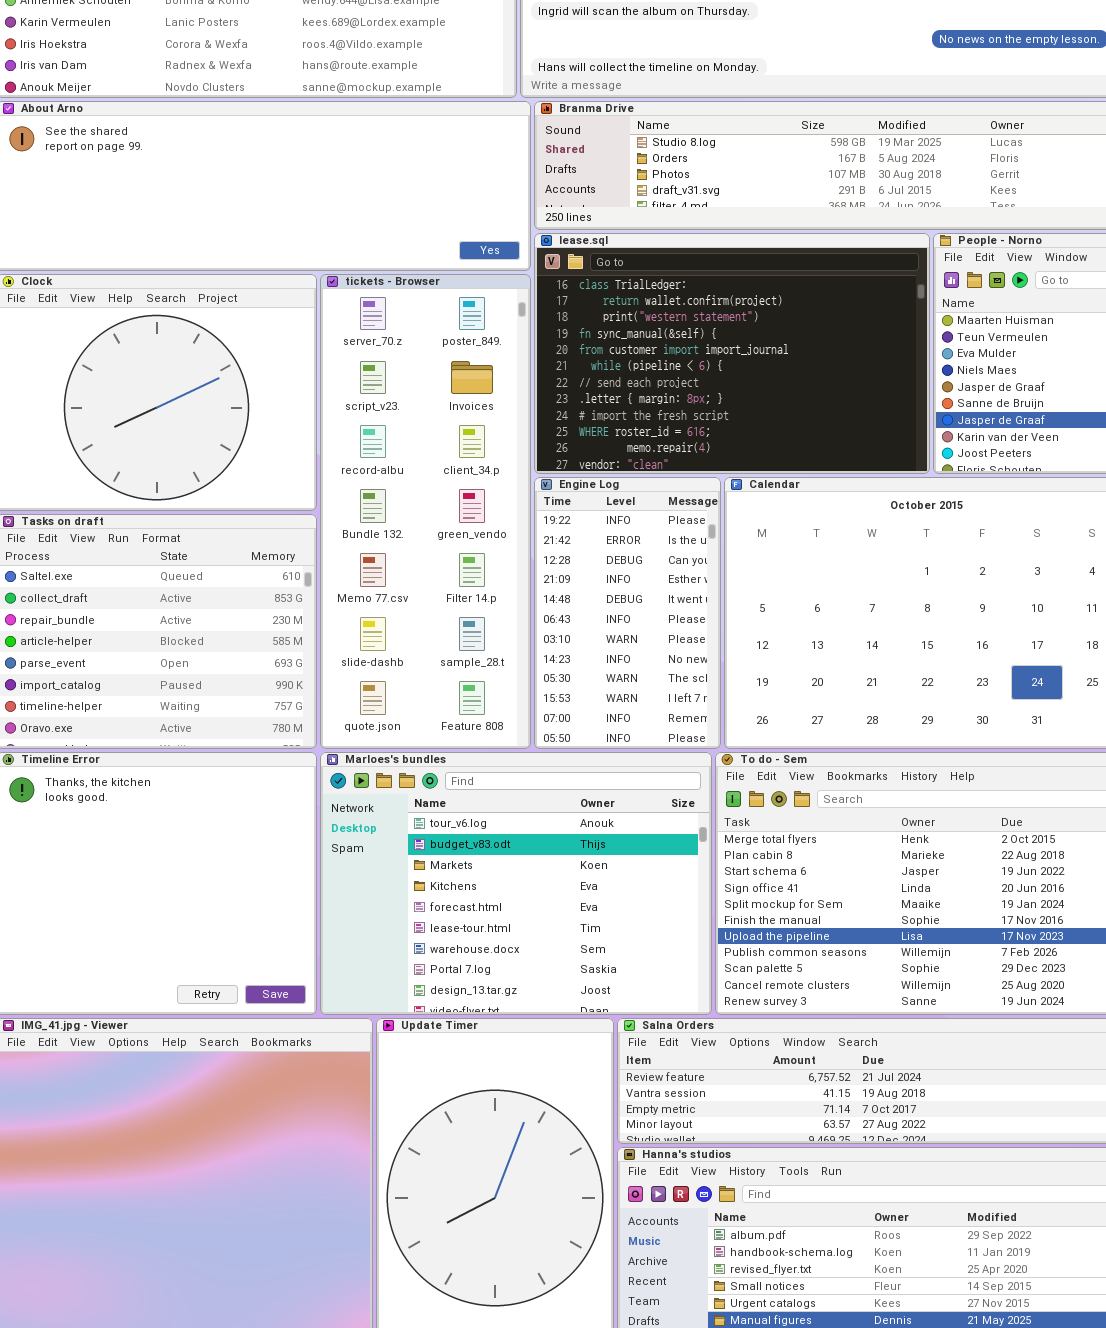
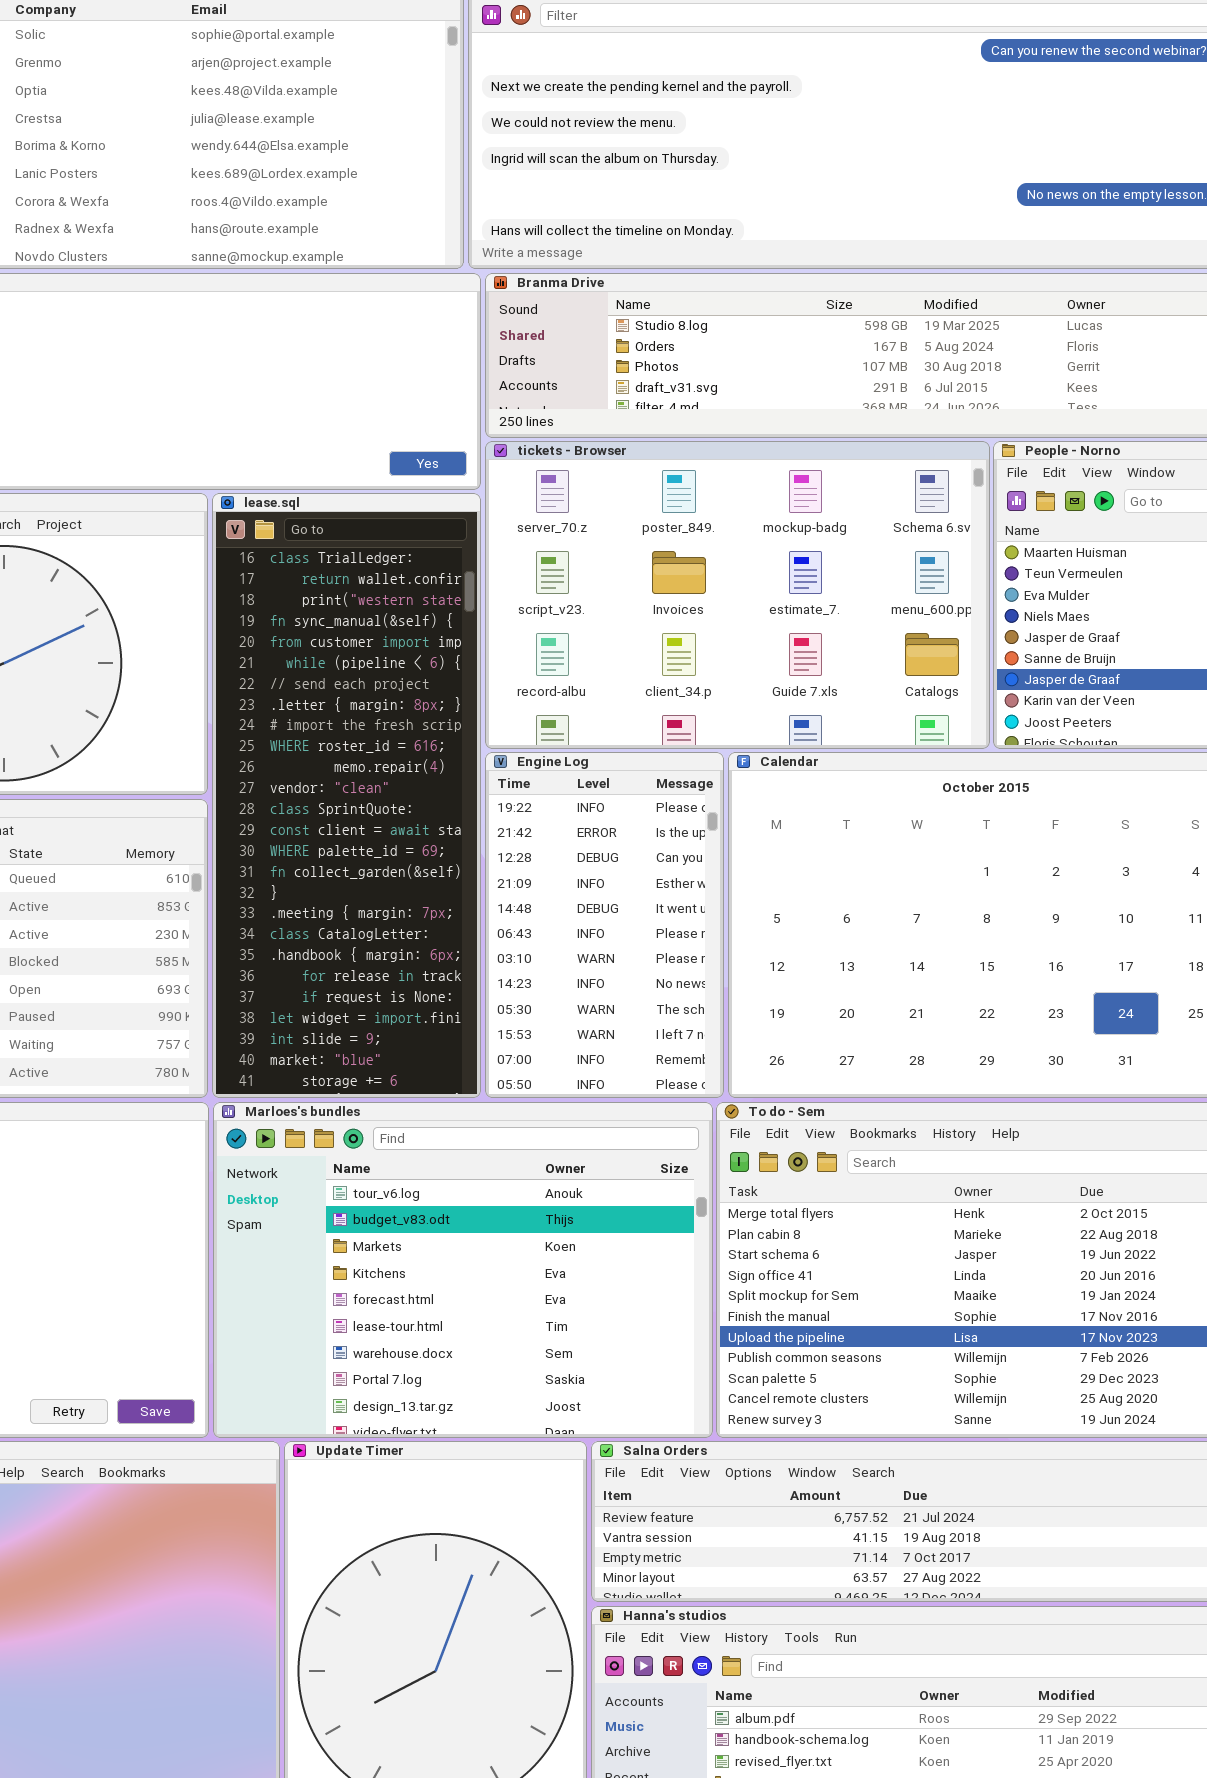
lease.sql: [534,233,930,474] -> [212,493,481,1098], moved, resized
tickets - Browser: [320,274,531,749] -> [485,441,990,749], moved, resized

